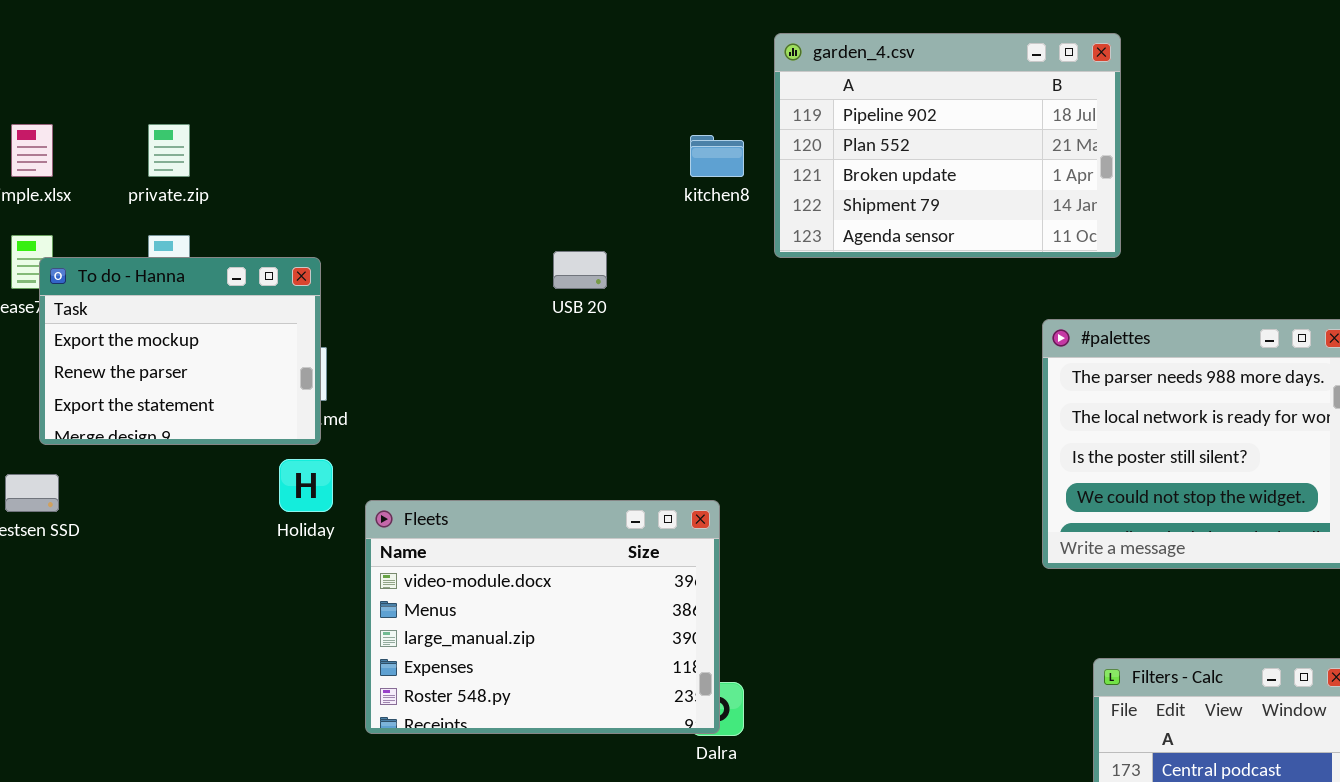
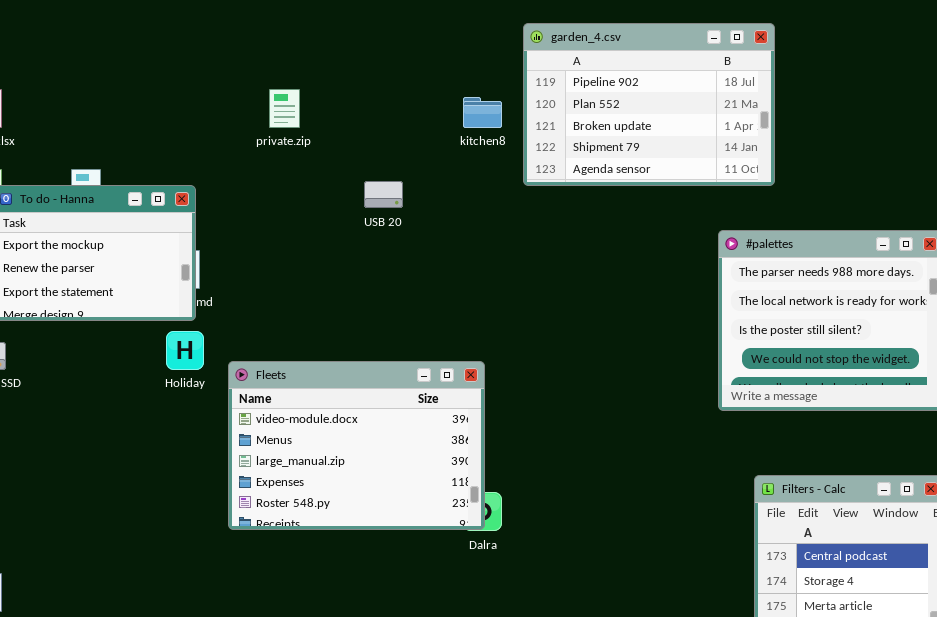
private.zip: [148,124,190,177] -> [269,89,300,128], moved

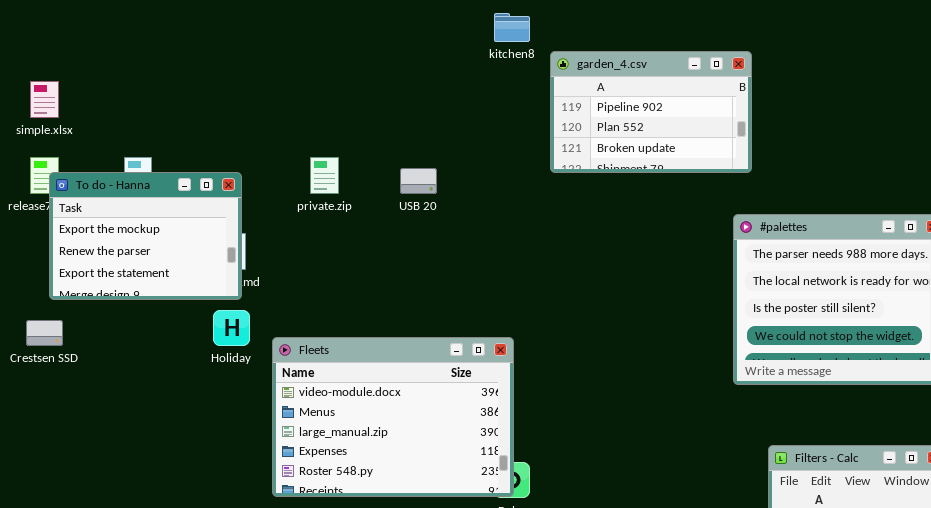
garden_4.csv: [523,23,775,186] -> [550,51,752,173], resized
private.zip: [269,89,300,128] -> [310,157,339,194], moved
kitchen8: [463,97,502,128] -> [494,13,530,42], moved

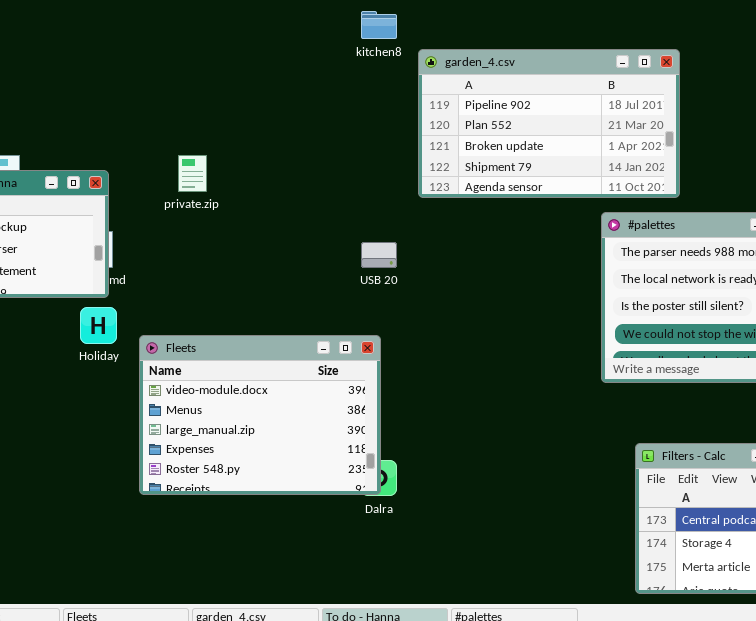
garden_4.csv: [550,51,752,173] -> [418,49,680,198], resized
USB 20: [400,168,437,194] -> [361,242,397,268], moved

